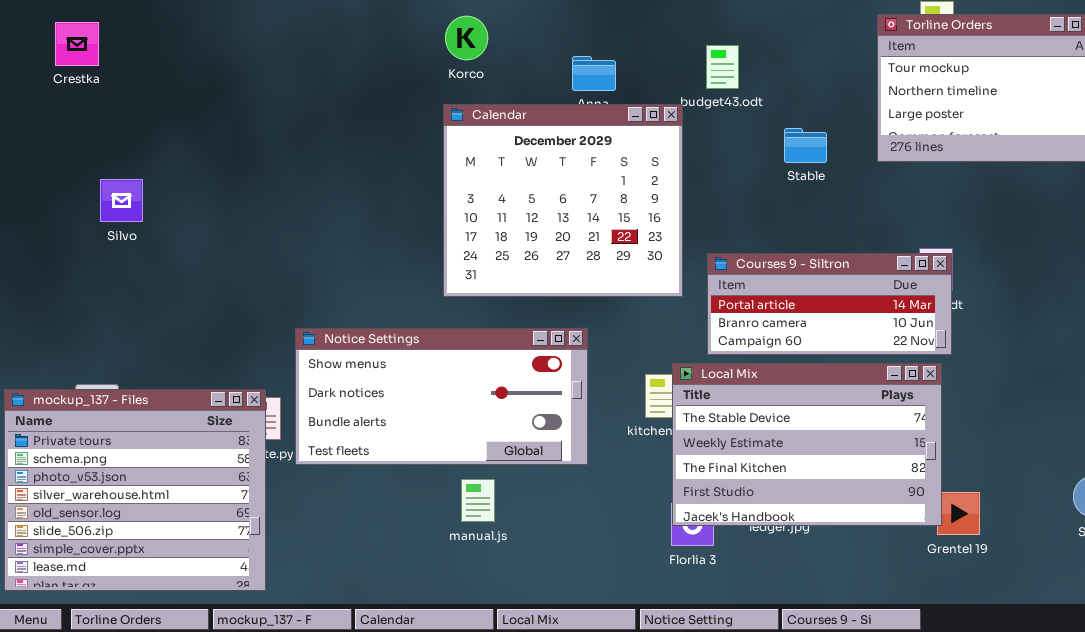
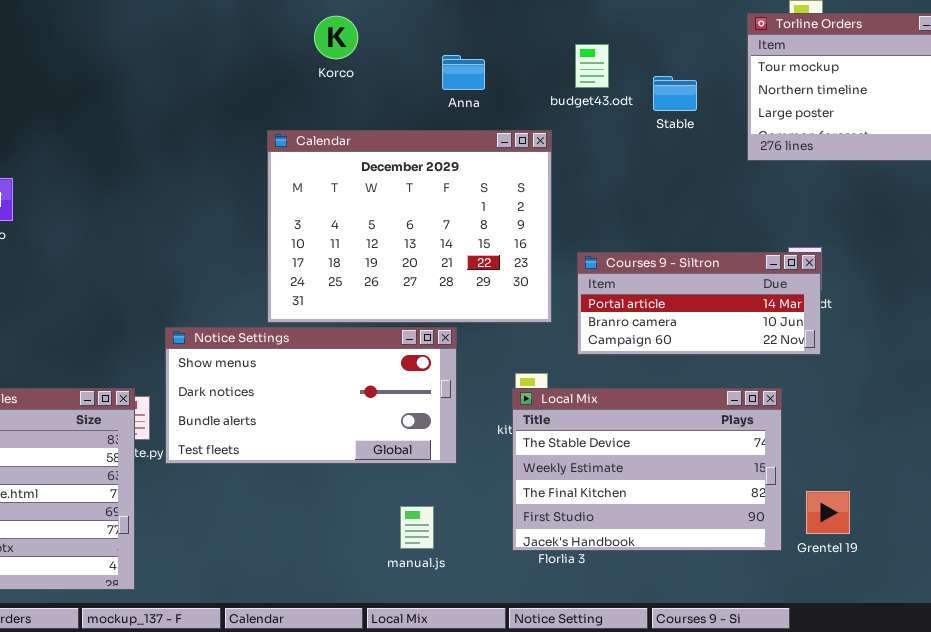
Calendar: [443,104,683,297] -> [267,130,552,323], moved, resized
Stable: [784,128,827,163] -> [653,76,697,111], moved
Local Mix: [672,363,942,526] -> [512,388,782,551], moved
manual.js: [461,479,495,522] -> [400,506,434,549], moved

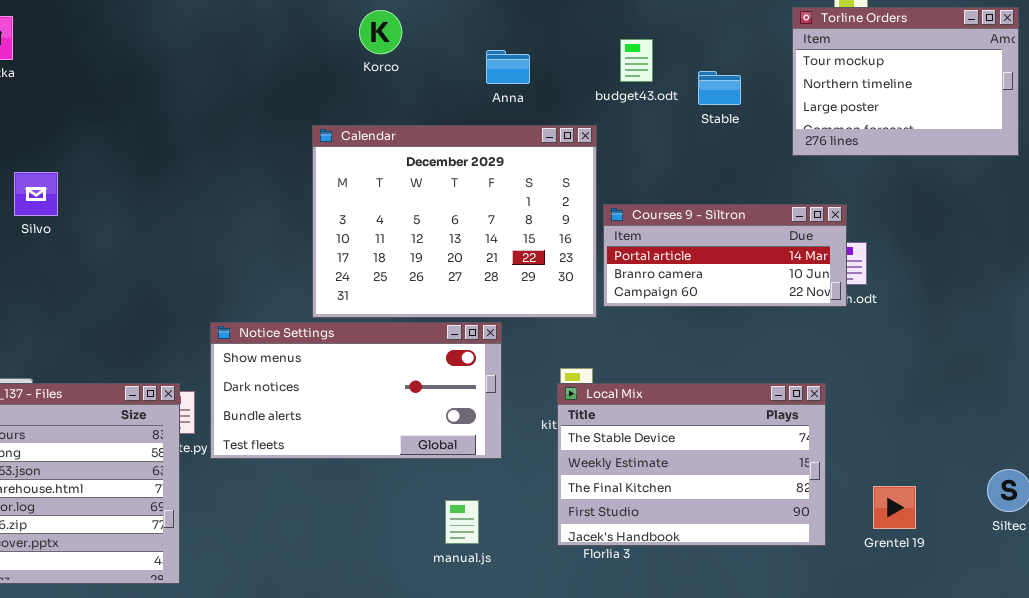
Courses 9 - Siltron: [577,252,821,355] -> [603,204,847,307], moved
Grentel 19: [806,491,850,534] -> [873,486,916,529], moved

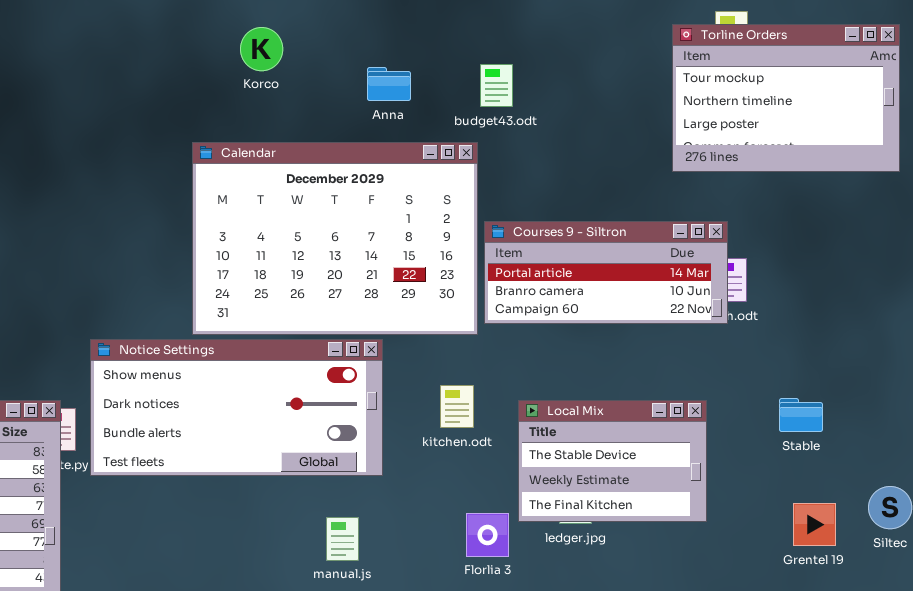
budget43.odt: [620,39,653,82] -> [480,64,513,107], moved
Stable: [698,71,741,105] -> [779,398,823,432], moved
Local Mix: [557,383,826,546] -> [518,400,707,522], resized
Grentel 19: [873,486,916,529] -> [793,503,836,546], moved

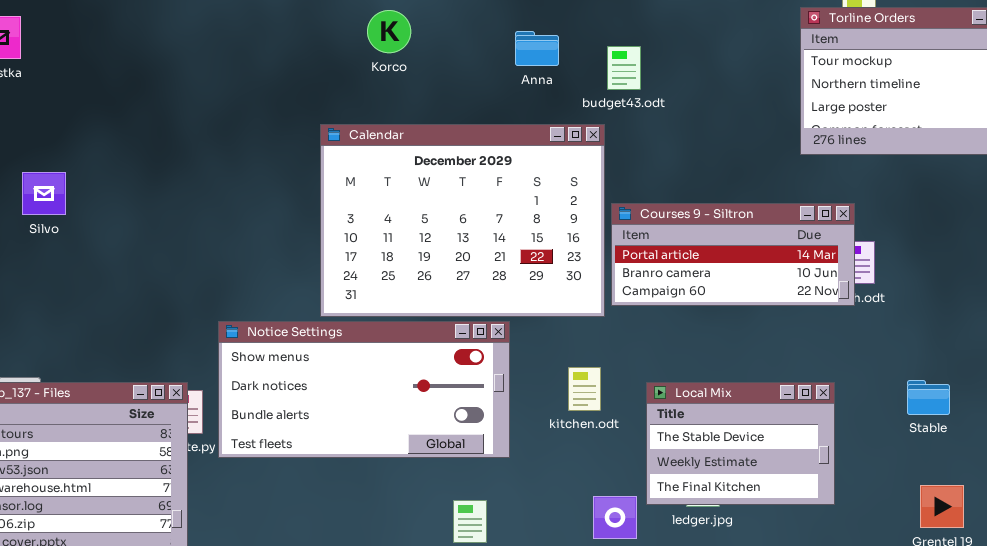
Anna: [367,67,411,101] -> [515,31,559,66], moved

